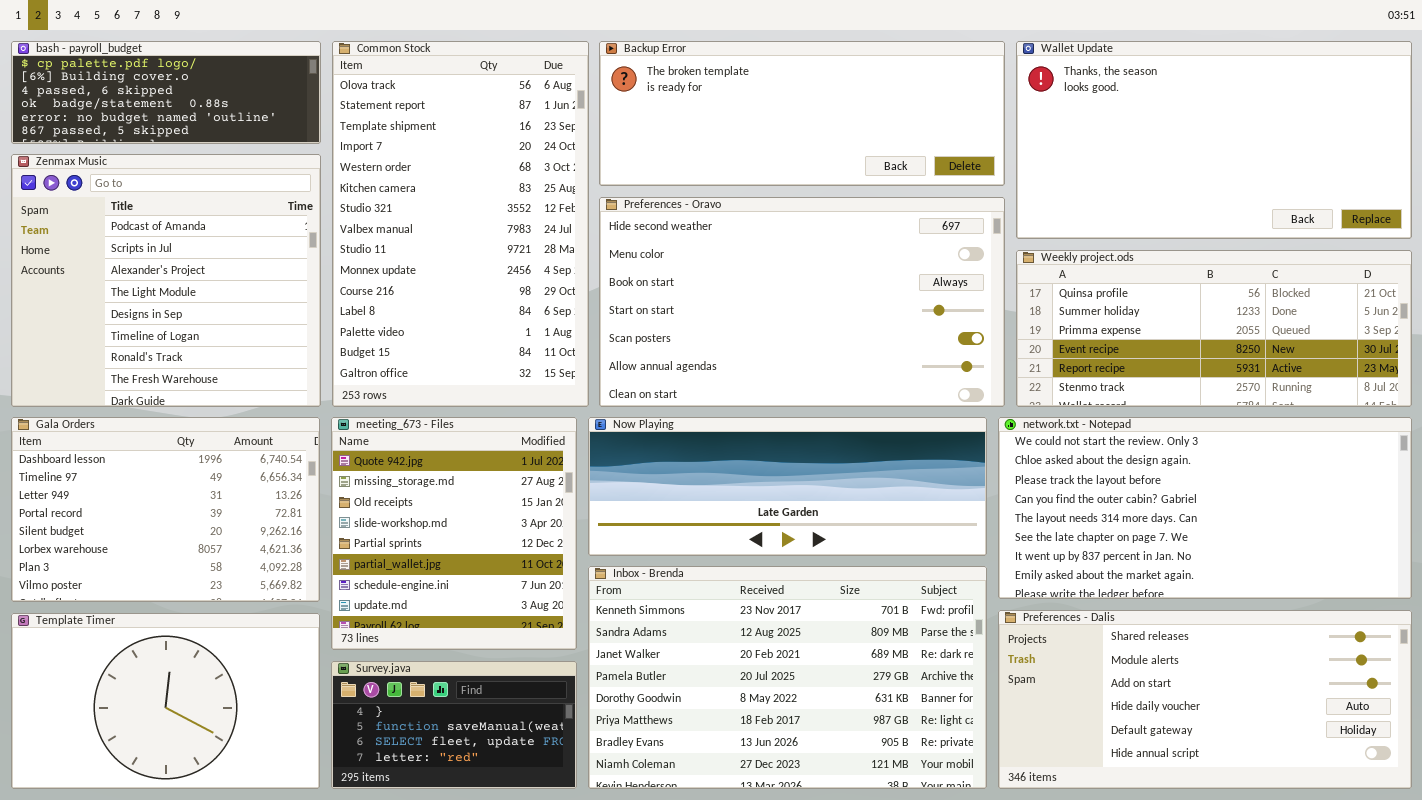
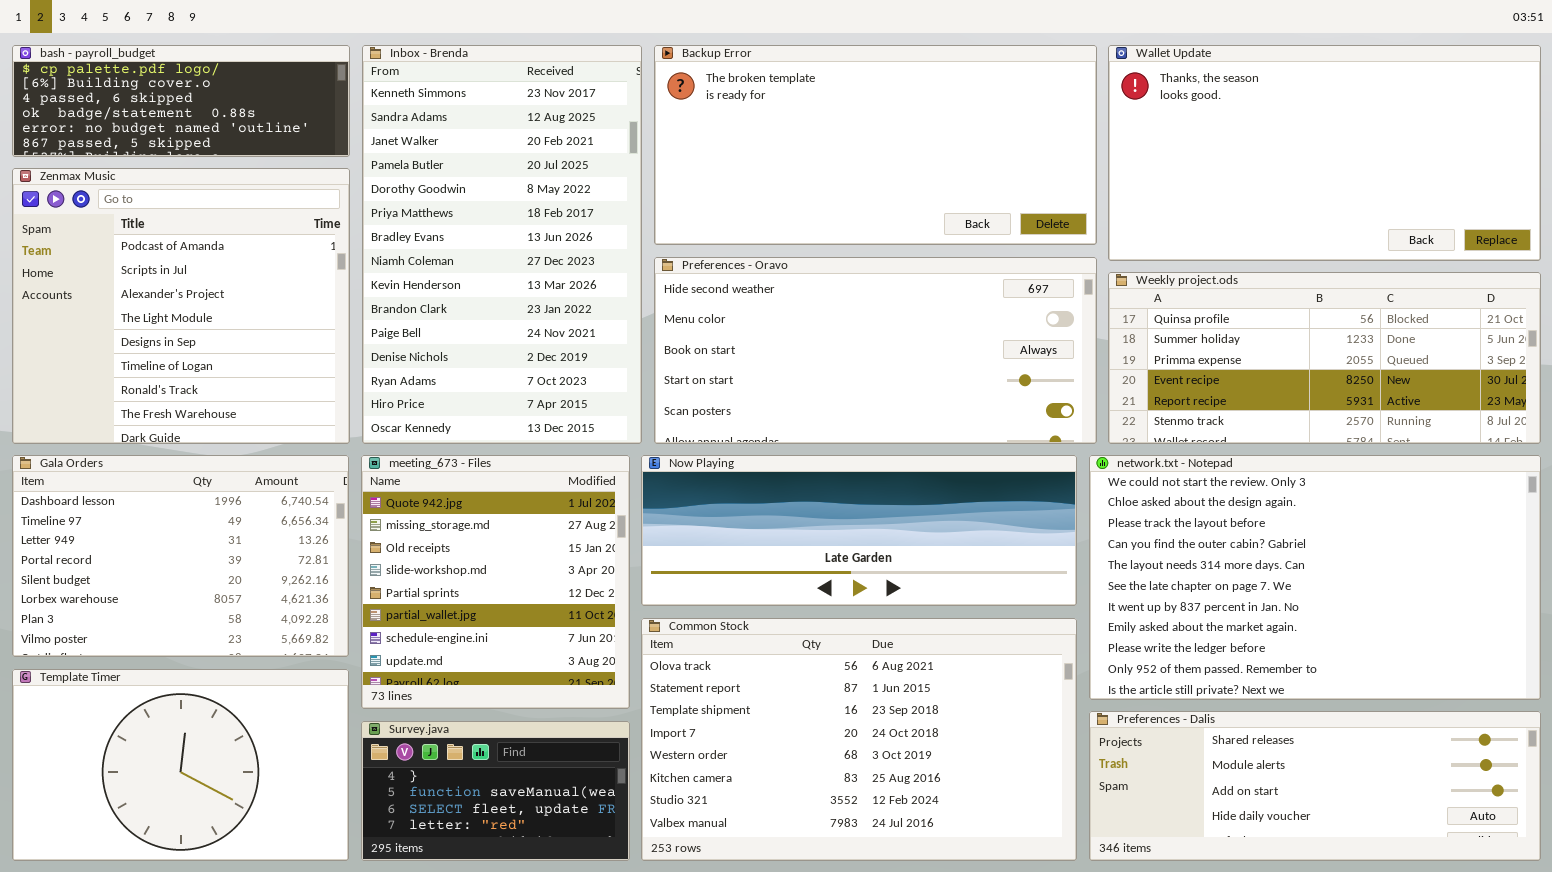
Common Stock: [332,41,589,407] -> [641,618,1077,861], moved, resized
Backup Error: [599,41,1005,186] -> [654,45,1097,245], resized
Preferences - Oravo: [599,197,1005,407] -> [654,257,1097,444], resized
network.txt - Notepad: [998,417,1412,599] -> [1089,455,1541,700], resized
Inbox - Brenda: [588,566,987,789] -> [362,45,642,444], moved, resized
Preferences - Dalis: [998,610,1412,789] -> [1089,711,1541,861], resized

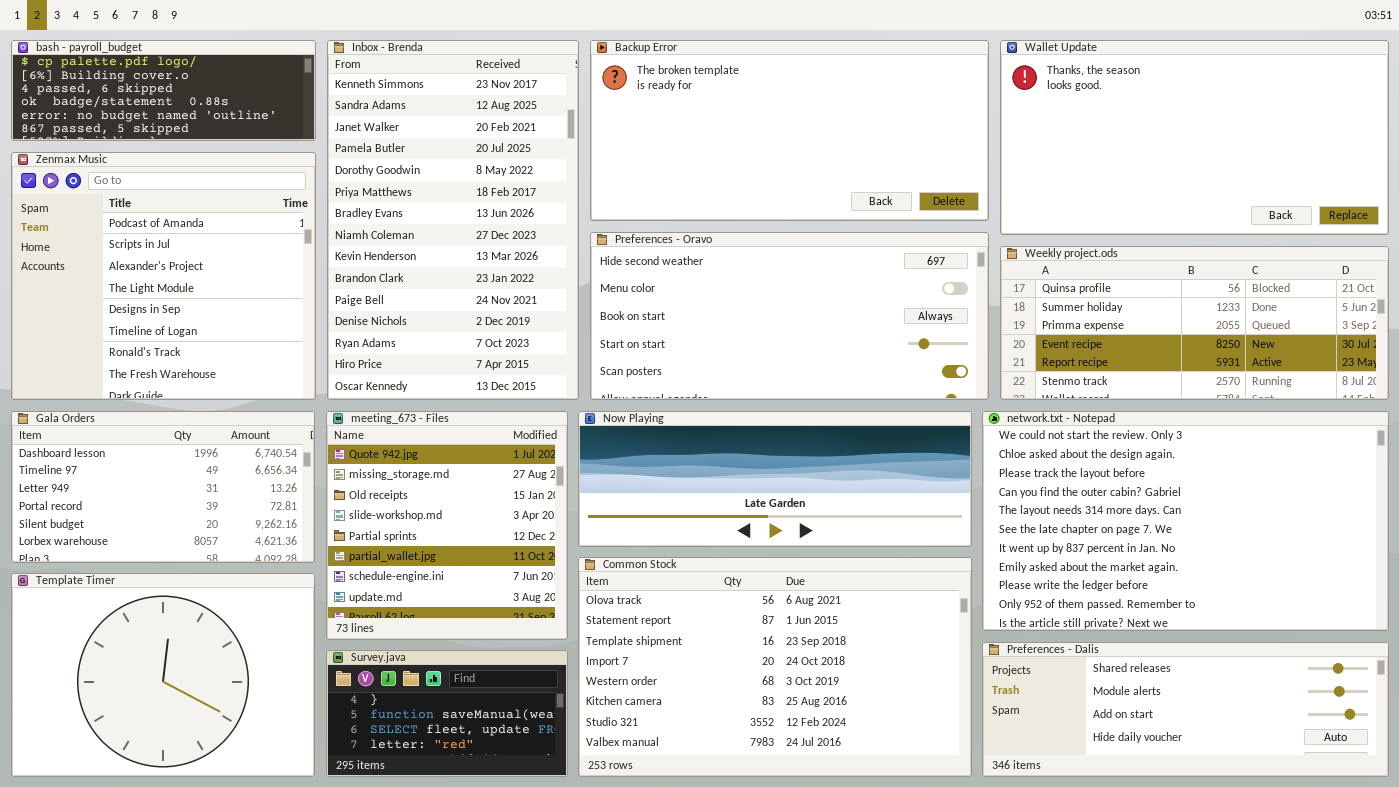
Gala Orders: [12,455,349,657] -> [11,411,315,563], resized
Template Timer: [12,669,349,861] -> [11,573,315,777], resized

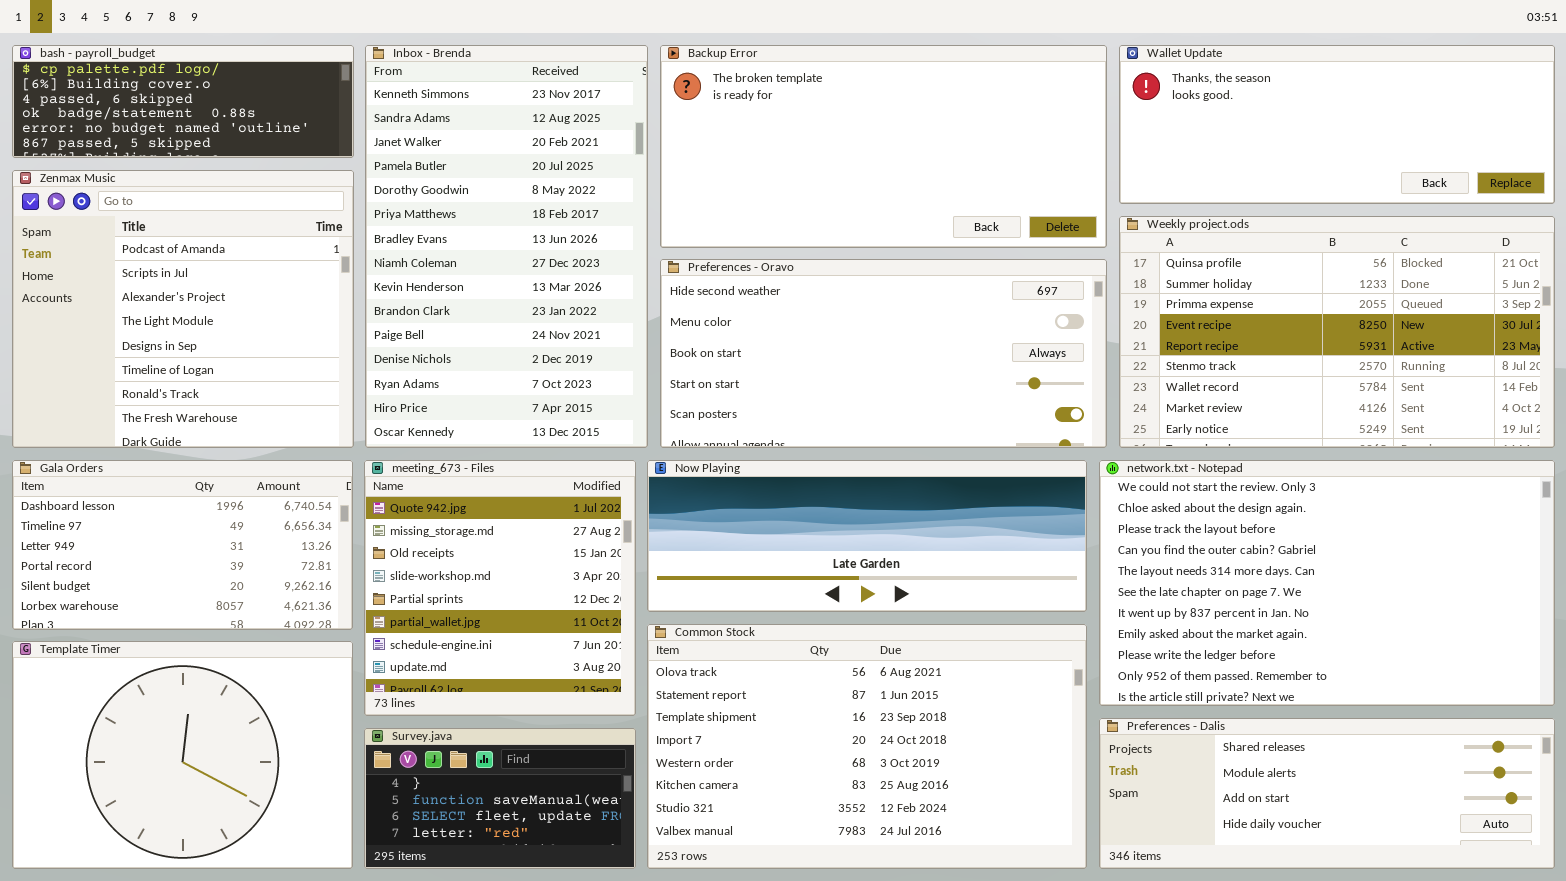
Wallet Update: [1000,40,1389,235] -> [1119,45,1555,204], resized
Weekly project.ods: [1000,246,1389,400] -> [1119,216,1555,448], resized

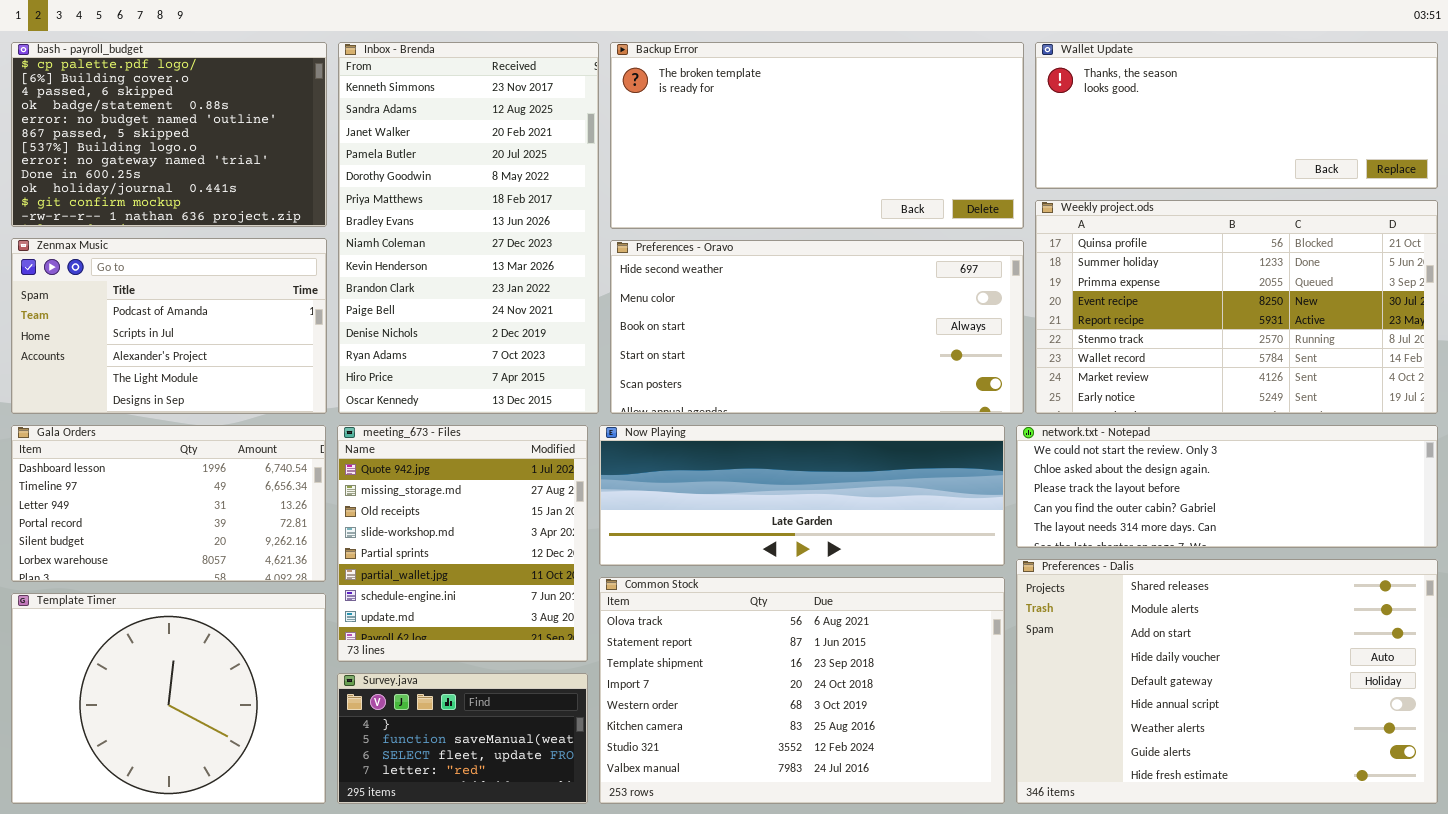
bash - payroll_budget: [12,45,354,158] -> [11,42,327,227], resized
Zenmax Music: [12,170,354,448] -> [11,238,327,414], resized
network.txt - Notepad: [1099,460,1555,706] -> [1016,425,1438,548], resized
Preferences - Dalis: [1099,718,1555,869] -> [1016,559,1438,804], resized

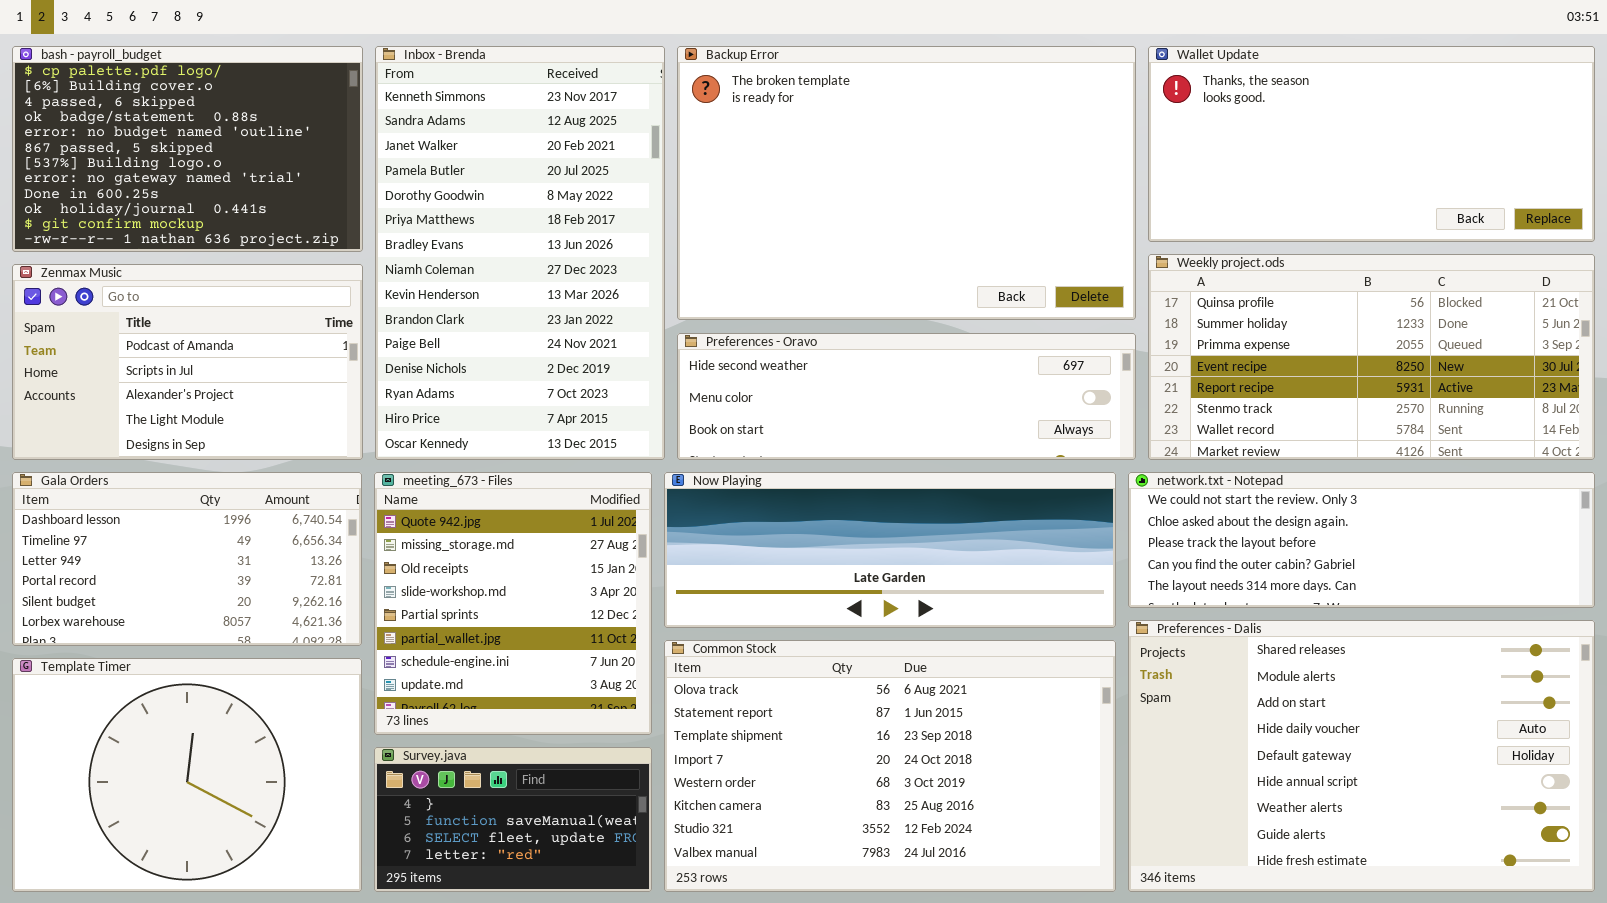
Backup Error: [610,42,1024,229] -> [677,46,1136,320], resized
Wallet Update: [1035,42,1438,189] -> [1148,46,1595,242], resized
Weekly project.ods: [1035,200,1438,414] -> [1148,254,1595,460], resized
Preferences - Oravo: [610,240,1024,414] -> [677,333,1136,460], resized

